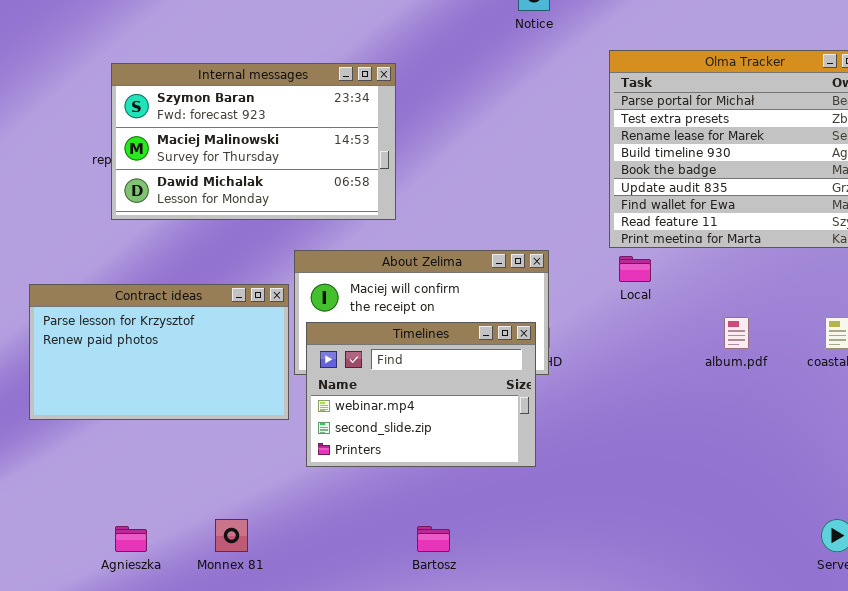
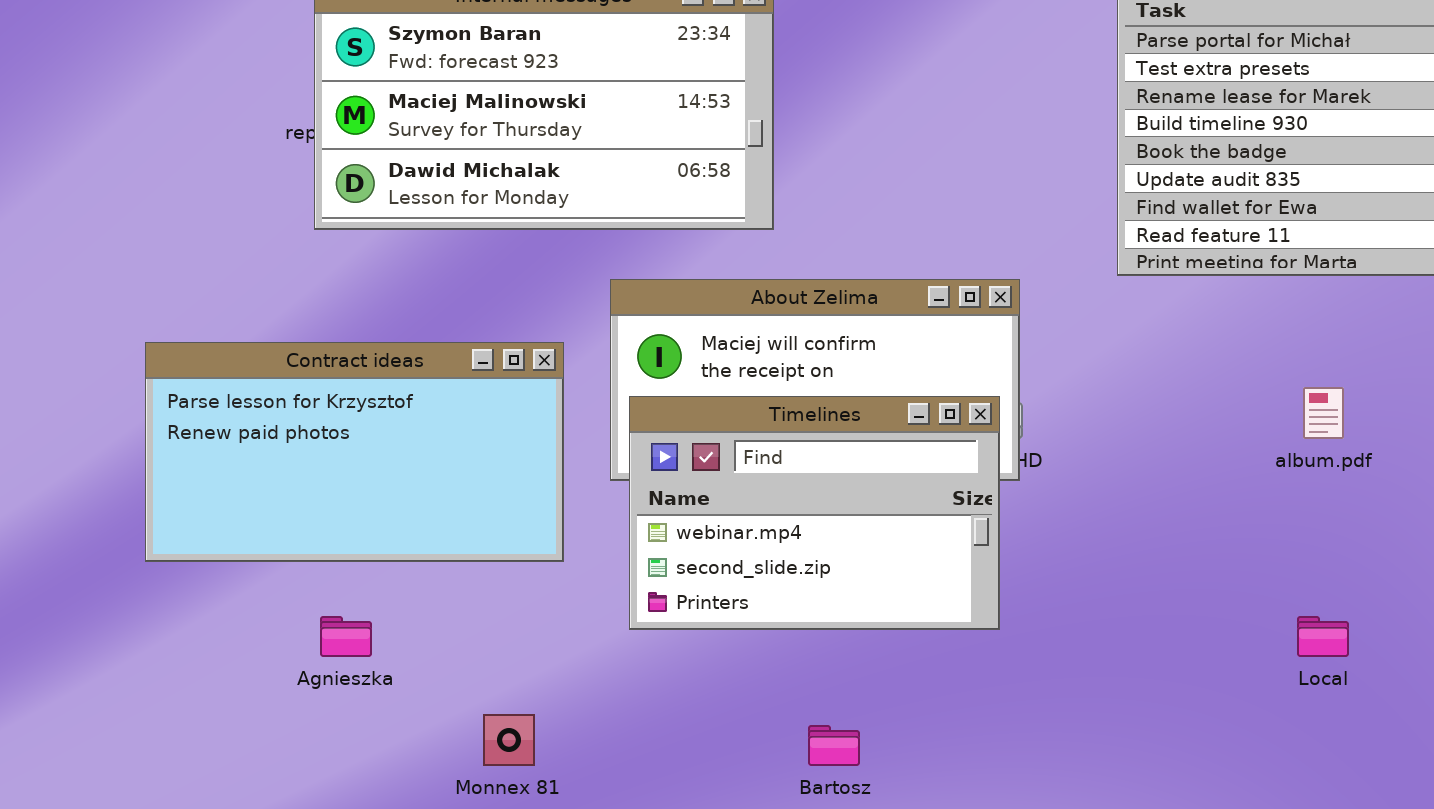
Local: [619,256,651,282] -> [1297,616,1349,657], moved
Contract ideas: [29,284,289,420] -> [145,342,564,562], moved
Agnieszka: [115,526,147,552] -> [320,616,372,657], moved

